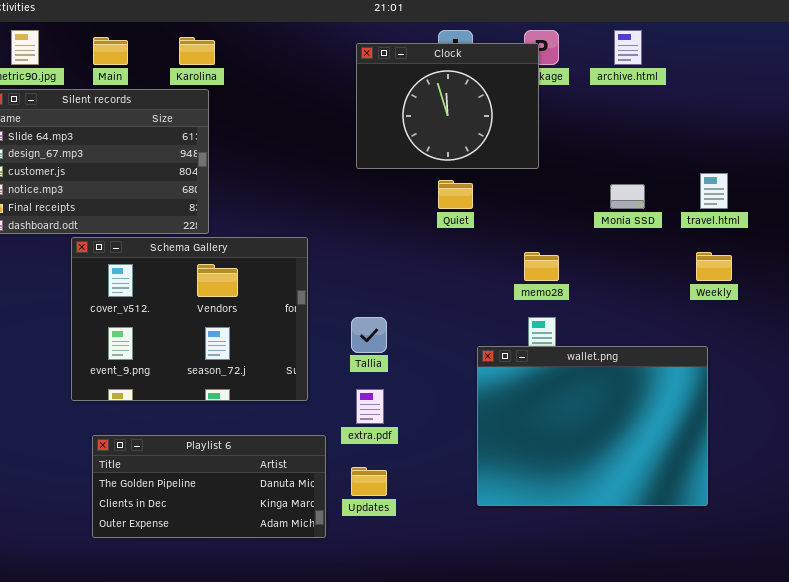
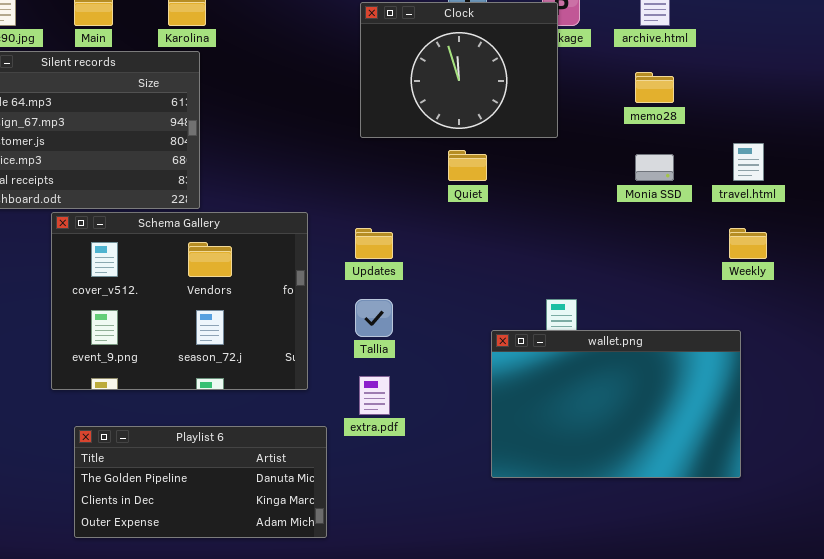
memo28: [524,252,559,281] -> [635,72,674,103], moved
wallet.png: [477,346,708,506] -> [491,330,741,478], resized
Updates: [351,467,387,496] -> [355,228,393,259], moved

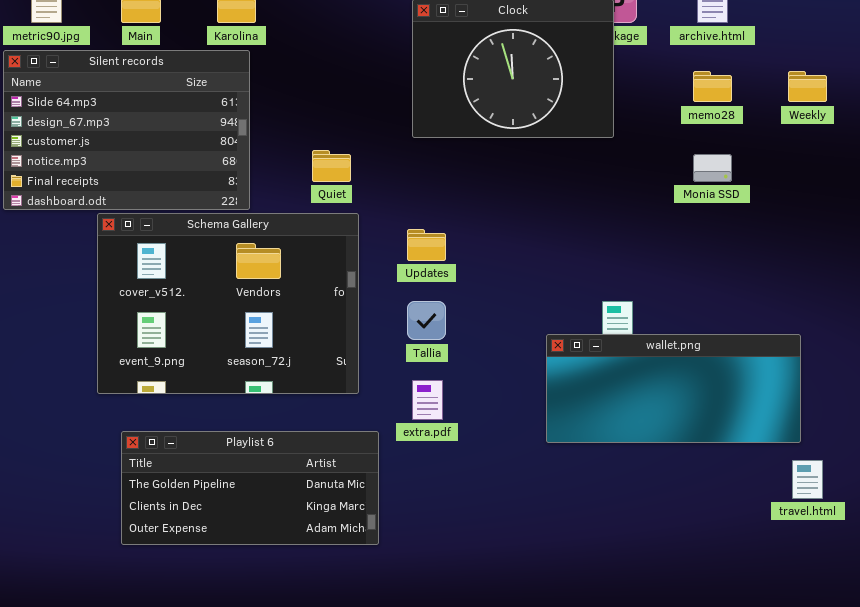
travel.html: [733,143,764,181] -> [792,460,823,499], moved
Quiet: [448,150,487,181] -> [312,150,351,182], moved
Weekly: [729,228,767,259] -> [788,71,827,102], moved
wallet.png: [491,330,741,478] -> [546,334,801,443], resized

